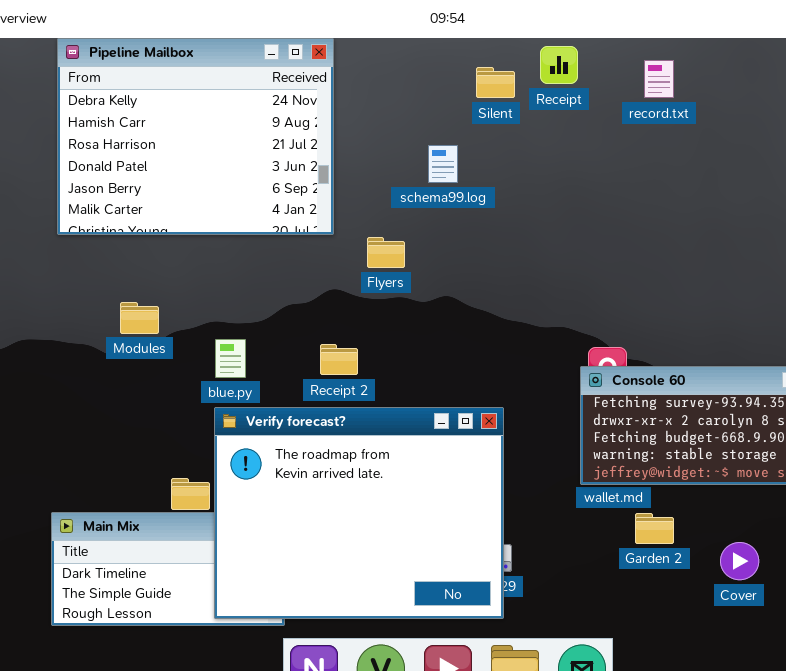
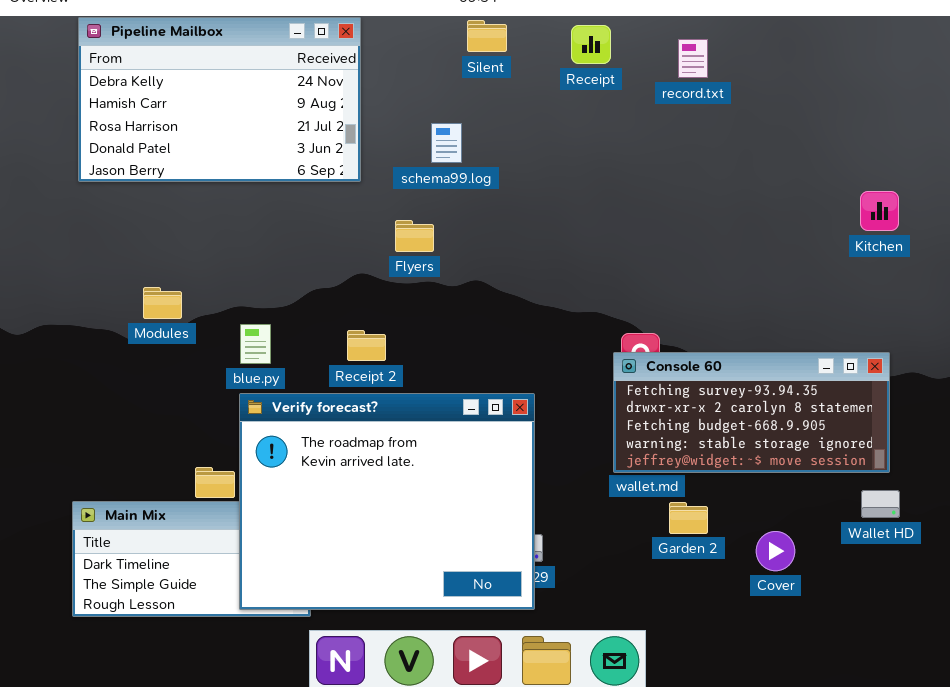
Pipeline Mailbox: [57,38,334,235] -> [78,17,361,182], resized
Silent: [476,67,515,98] -> [467,20,507,52], moved
schema99.log: [428,145,458,183] -> [431,123,462,163], moved

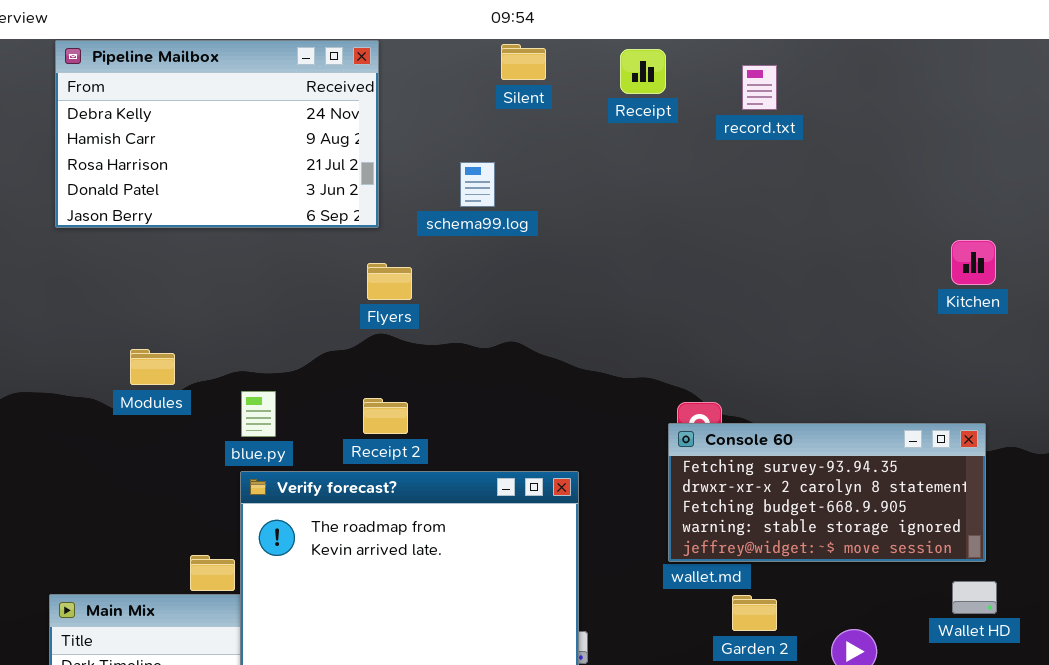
Flyers: [395,220,434,252] -> [367,263,412,300], moved

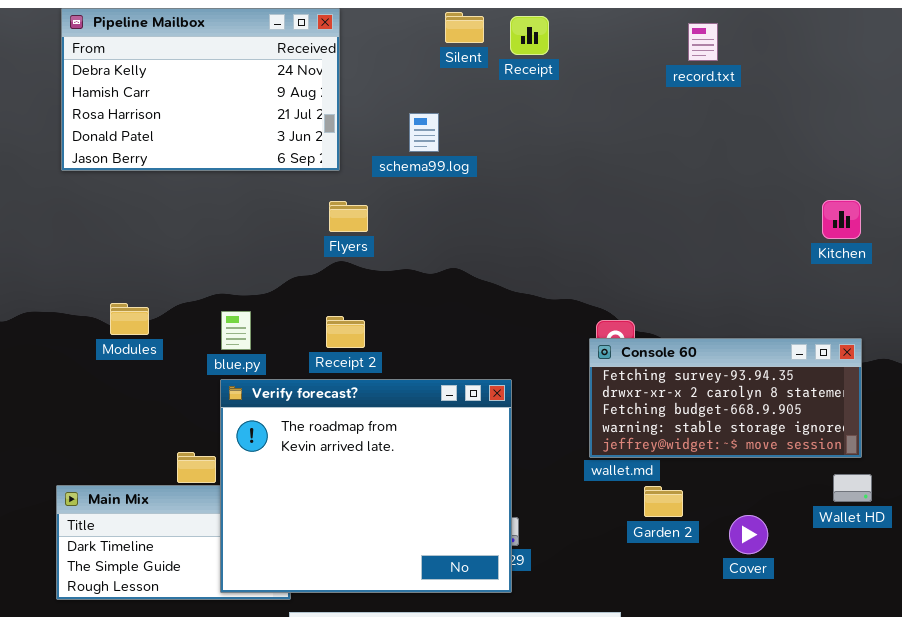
Receipt: [620,49,666,94] -> [510,16,549,55], moved
record.txt: [742,65,777,110] -> [688,23,718,61], moved
Kitchen: [951,240,996,285] -> [822,200,861,239], moved
Modules: [130,349,175,385] -> [110,303,149,335], moved

